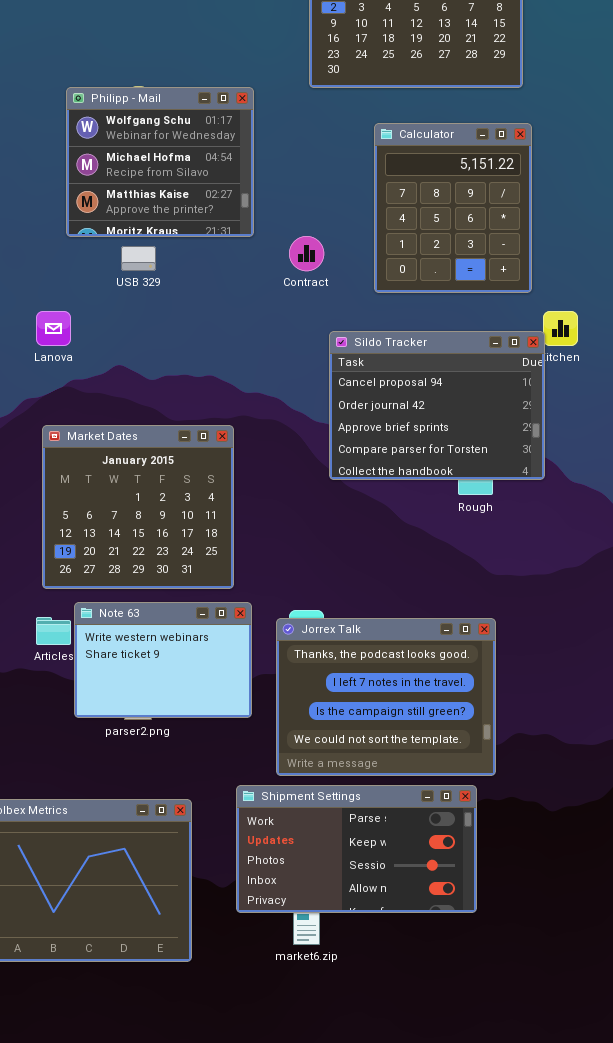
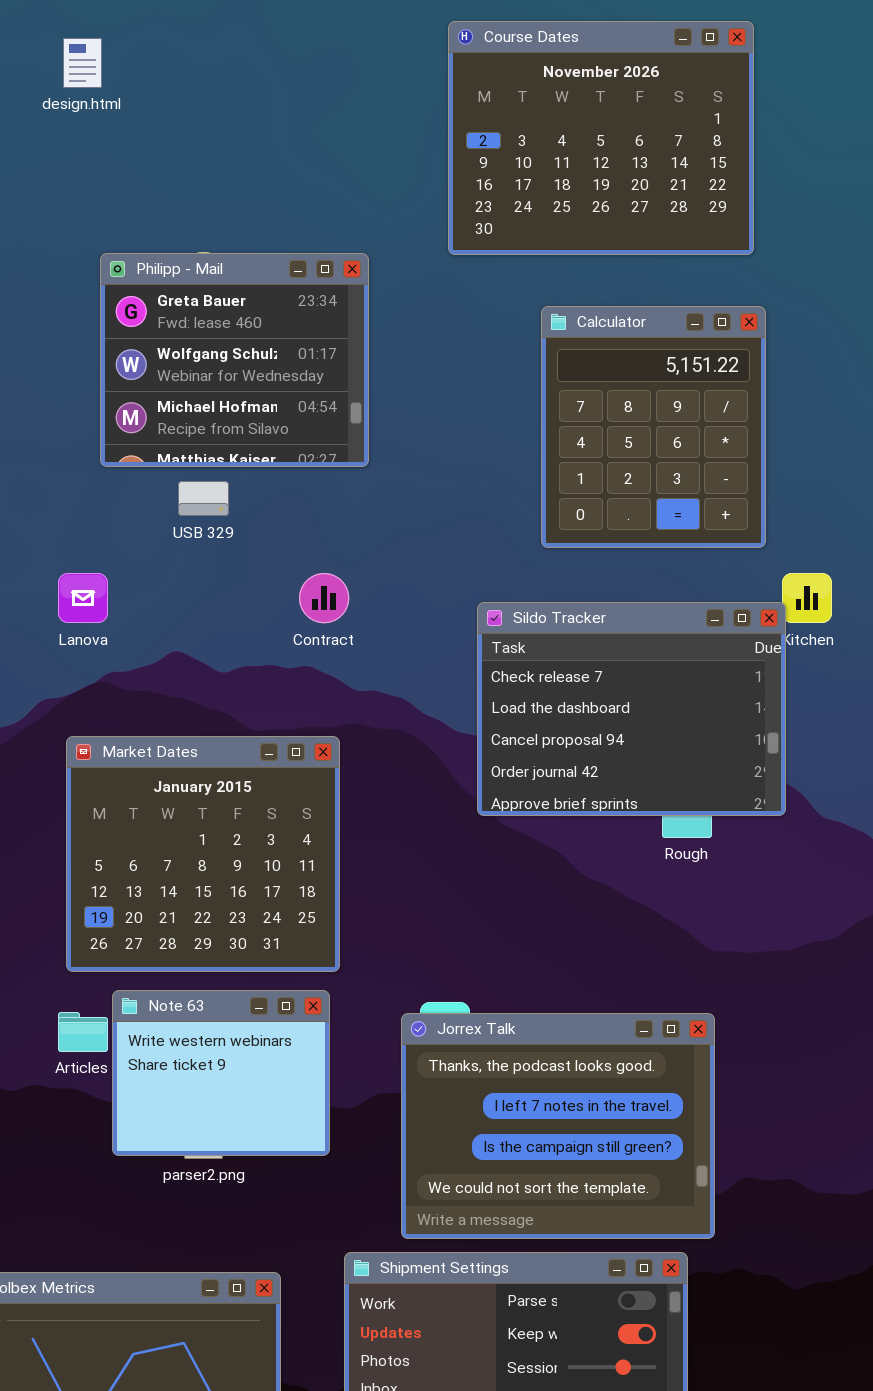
Philipp - Mail: [66,87,254,237] -> [100,253,369,467], scrolled up 1 row
Contract: [289,236,324,271] -> [299,573,349,623], moved
Sildo Tracker: [329,331,545,480] -> [477,602,786,816], scrolled up 2 rows
Note 63: [74,602,252,718] -> [112,990,330,1156], resized

